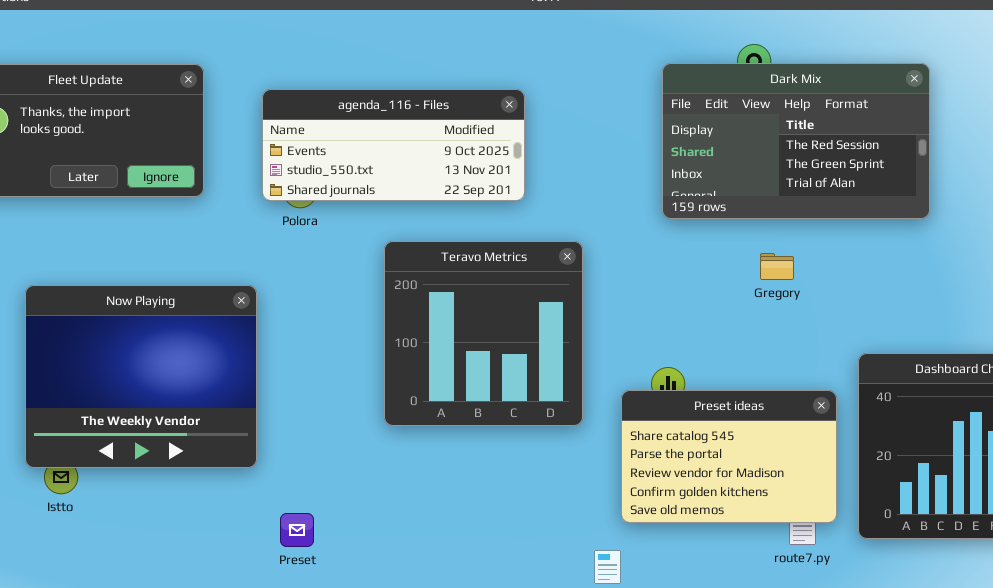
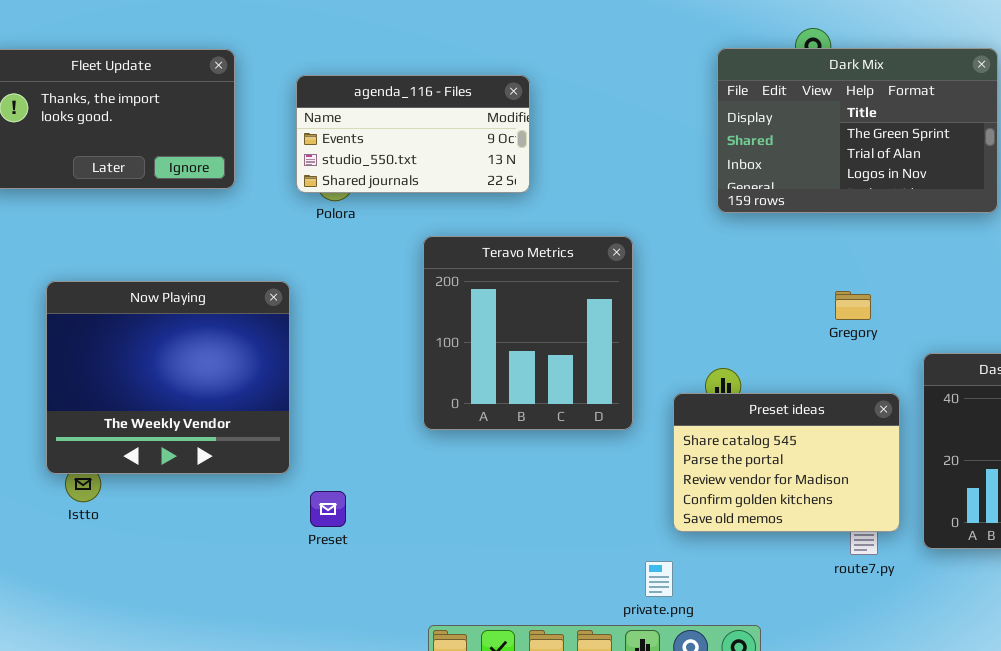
Dark Mix: [662,63,930,219] -> [717,48,998,213], scrolled down 1 row
agenda_116 - Files: [262,89,525,201] -> [296,75,530,193], resized
Gregory: [760,253,794,280] -> [835,291,871,320], moved
Preset: [280,513,314,547] -> [310,491,346,527], moved

